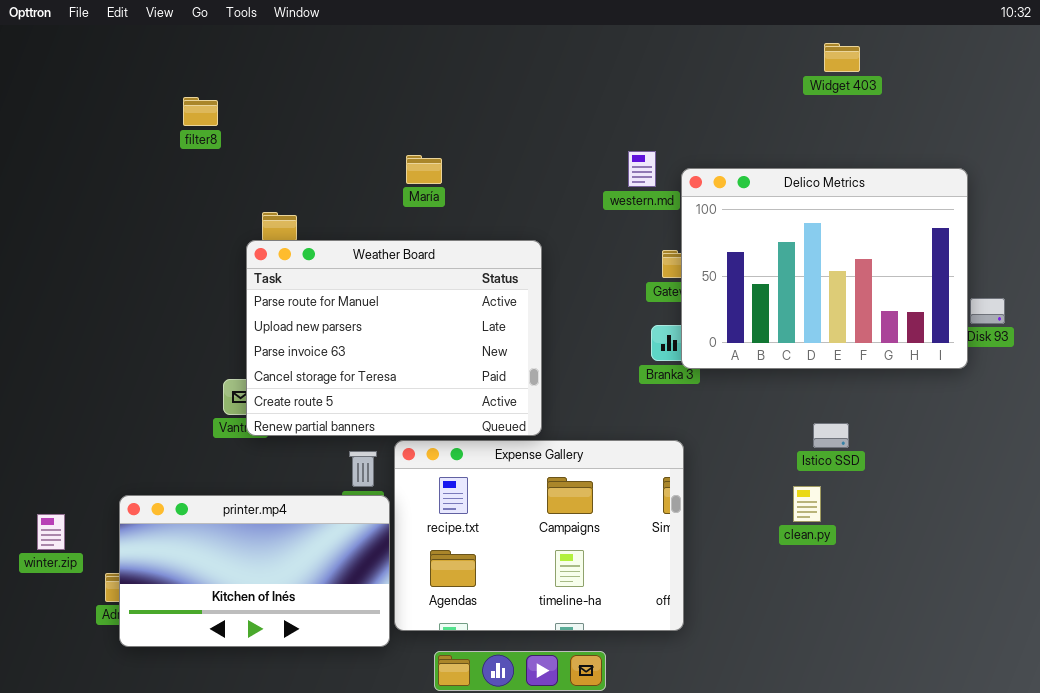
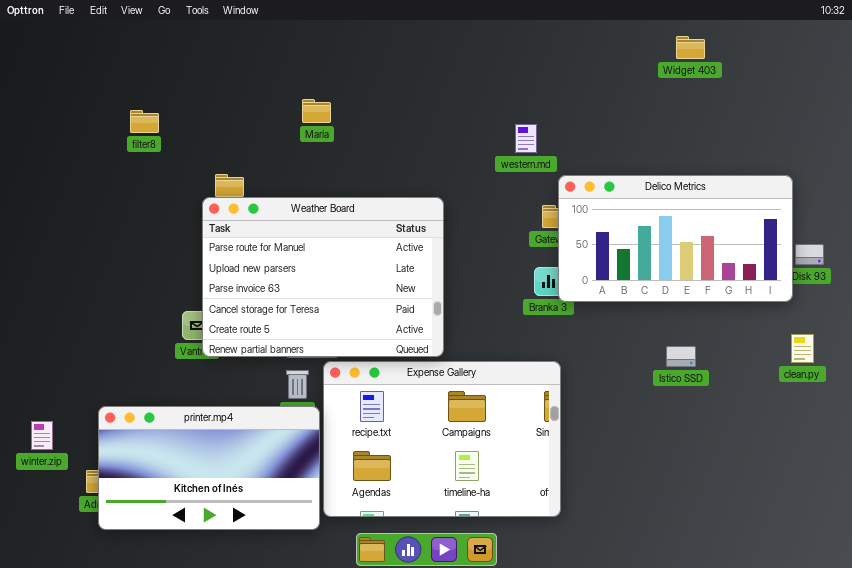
filter8: [183,97,218,126] -> [130,110,159,133], moved
María: [406,155,442,184] -> [302,99,331,123], moved
Delico Metrics: [681,168,968,369] -> [558,175,793,302], resized
clean.py: [793,486,821,522] -> [791,334,814,363], moved

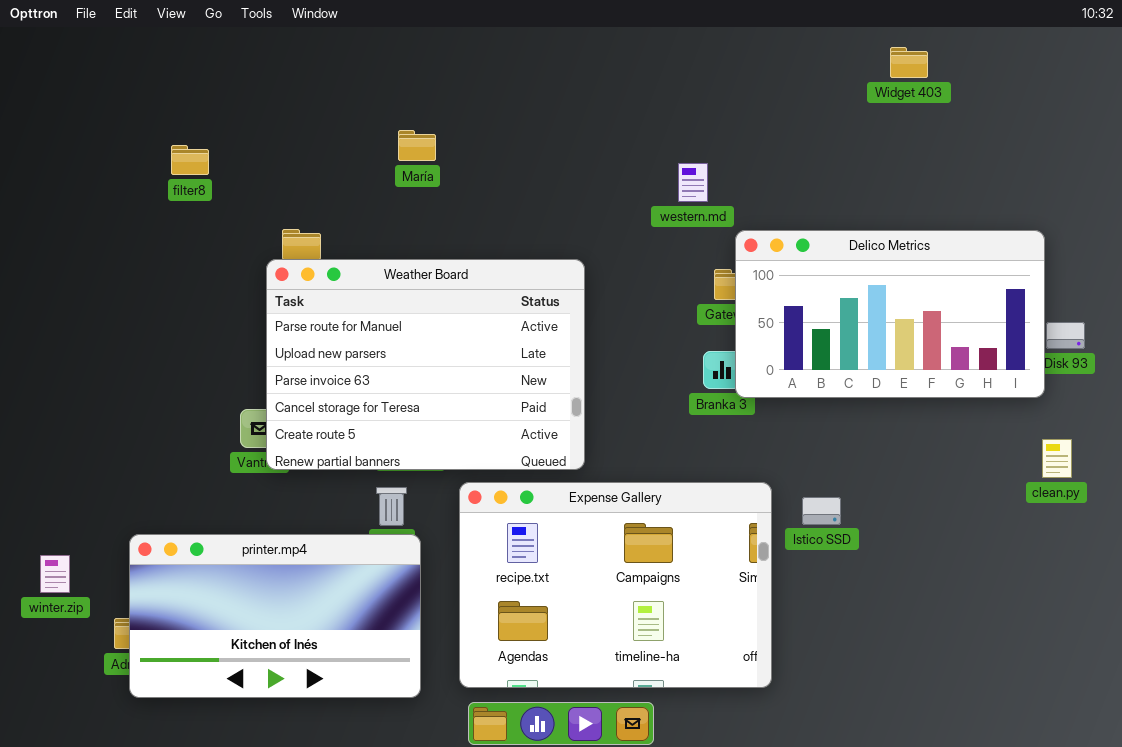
Istico SSD: [666,346,696,367] -> [802,497,841,525], moved
Expense Gallery: [323,361,561,517] -> [459,482,772,688], moved

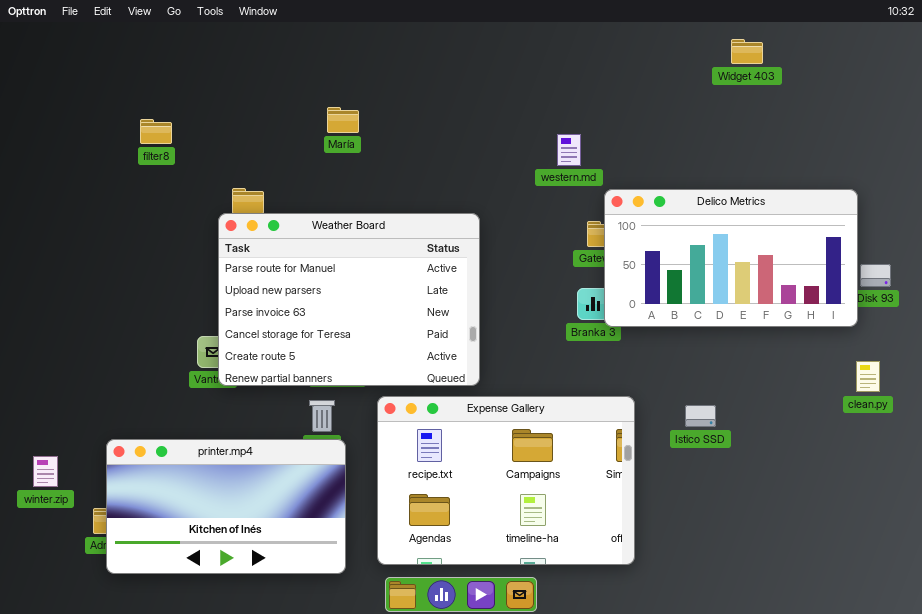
Istico SSD: [802,497,841,525] -> [685,405,716,427], moved

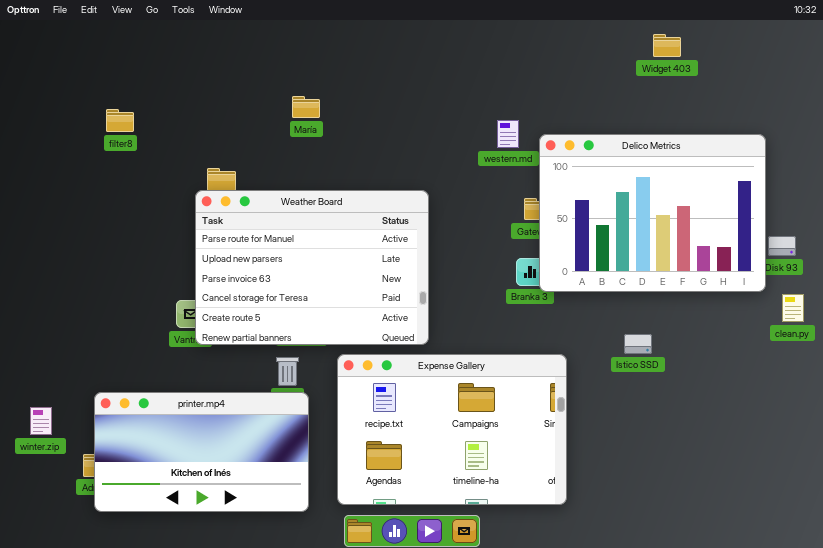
filter8: [140,119,172,144] -> [106,109,134,132], moved
Delico Metrics: [604,189,858,327] -> [539,134,766,292], resized
clean.py: [856,361,880,392] -> [782,294,804,322], moved
Istico SSD: [685,405,716,427] -> [624,334,652,354], moved

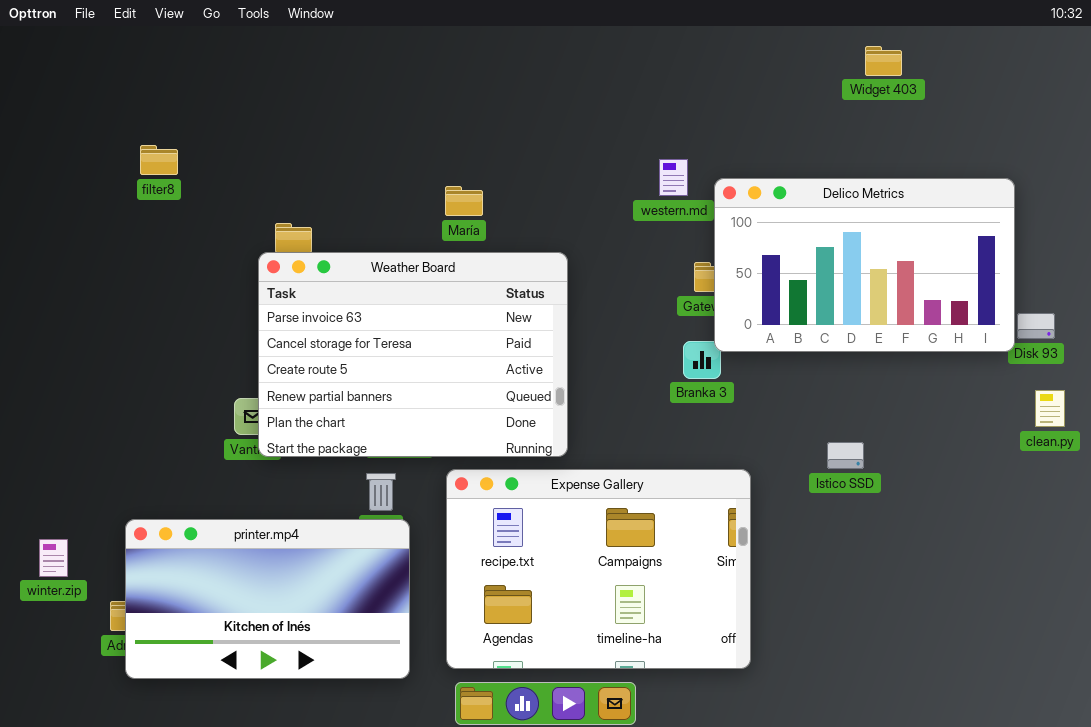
María: [292,96,320,118] -> [445,186,483,216], moved
Delico Metrics: [539,134,766,292] -> [714,178,1015,352], resized
Weather Board: [195,190,429,345] -> [258,252,568,457], scrolled down 2 rows

